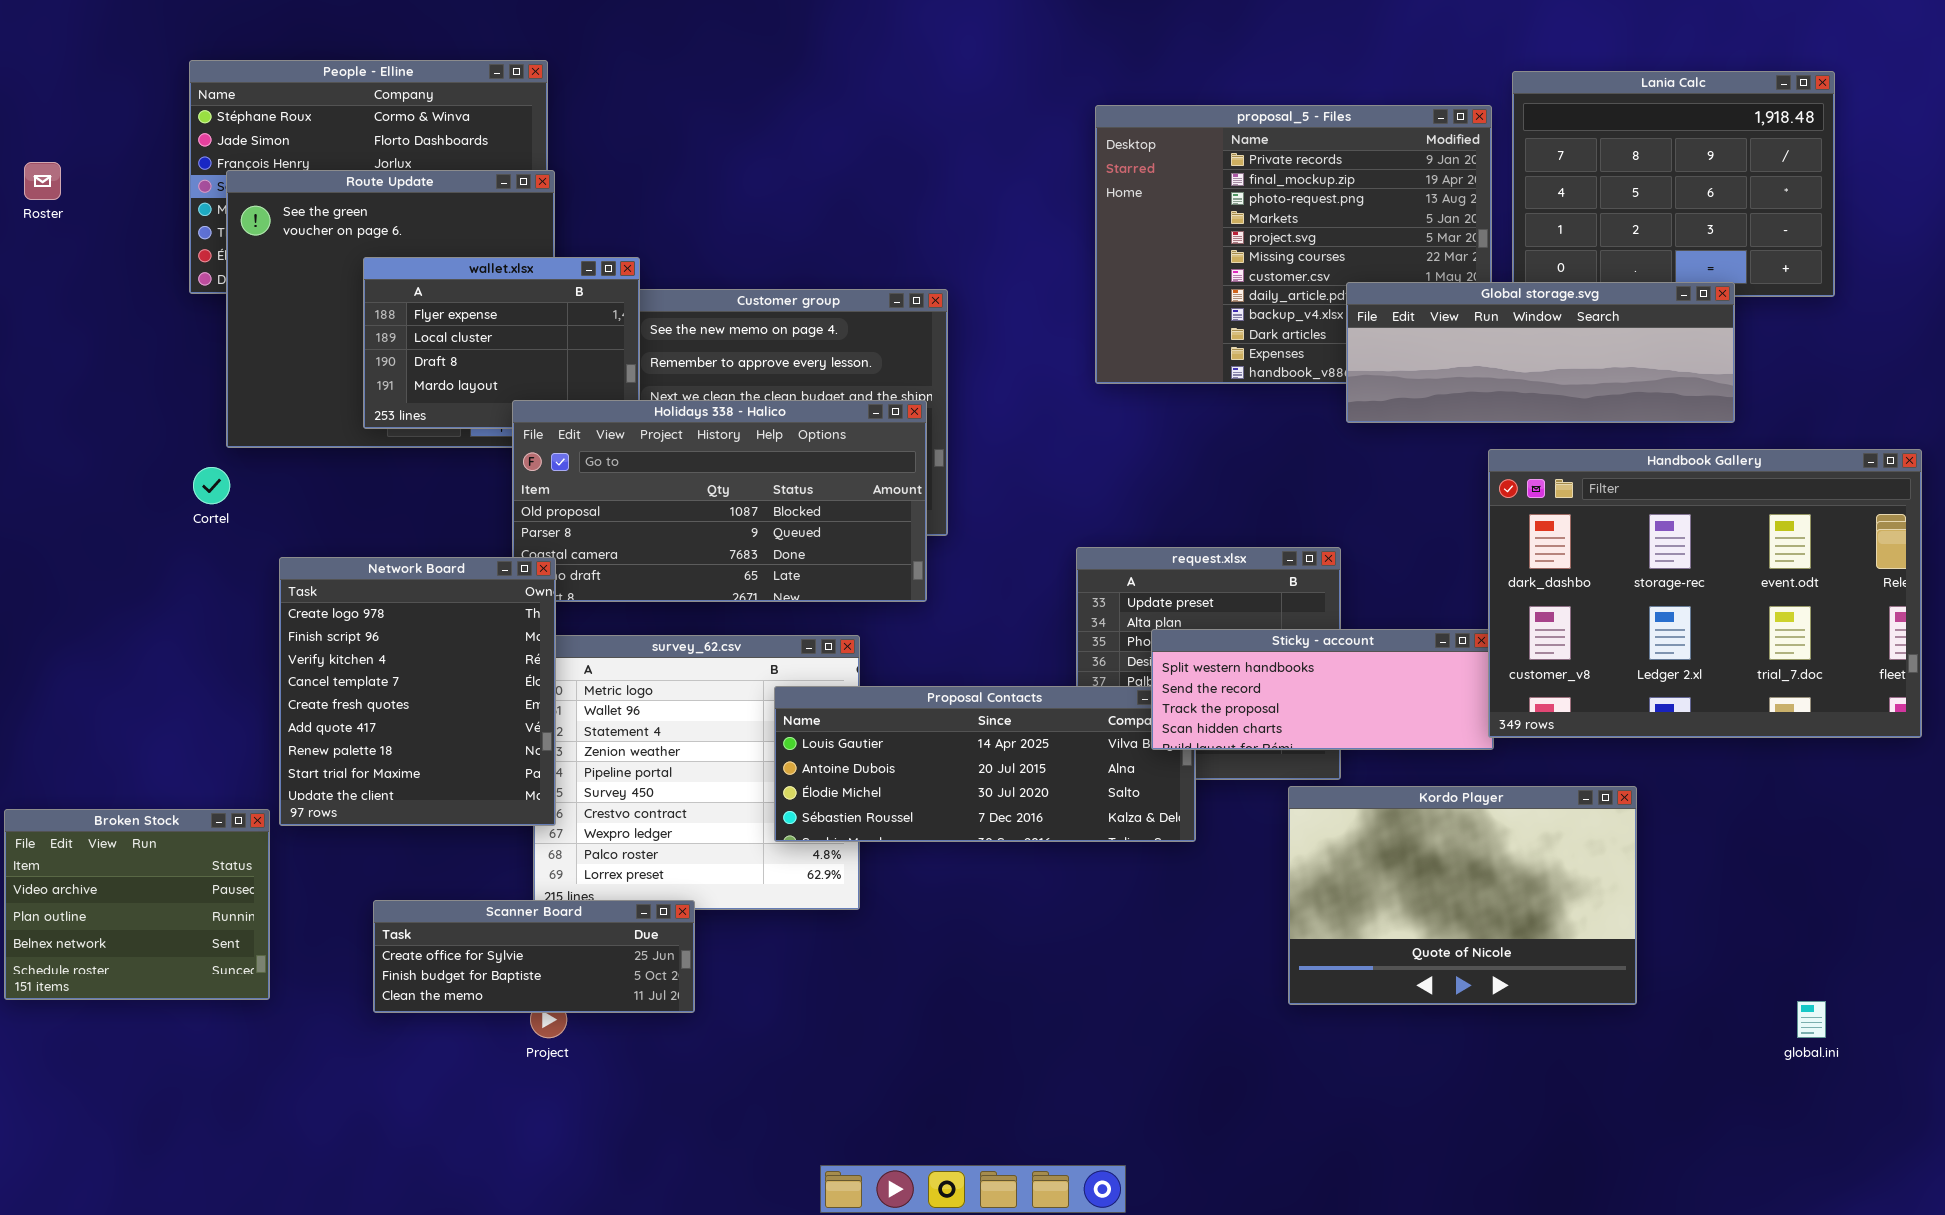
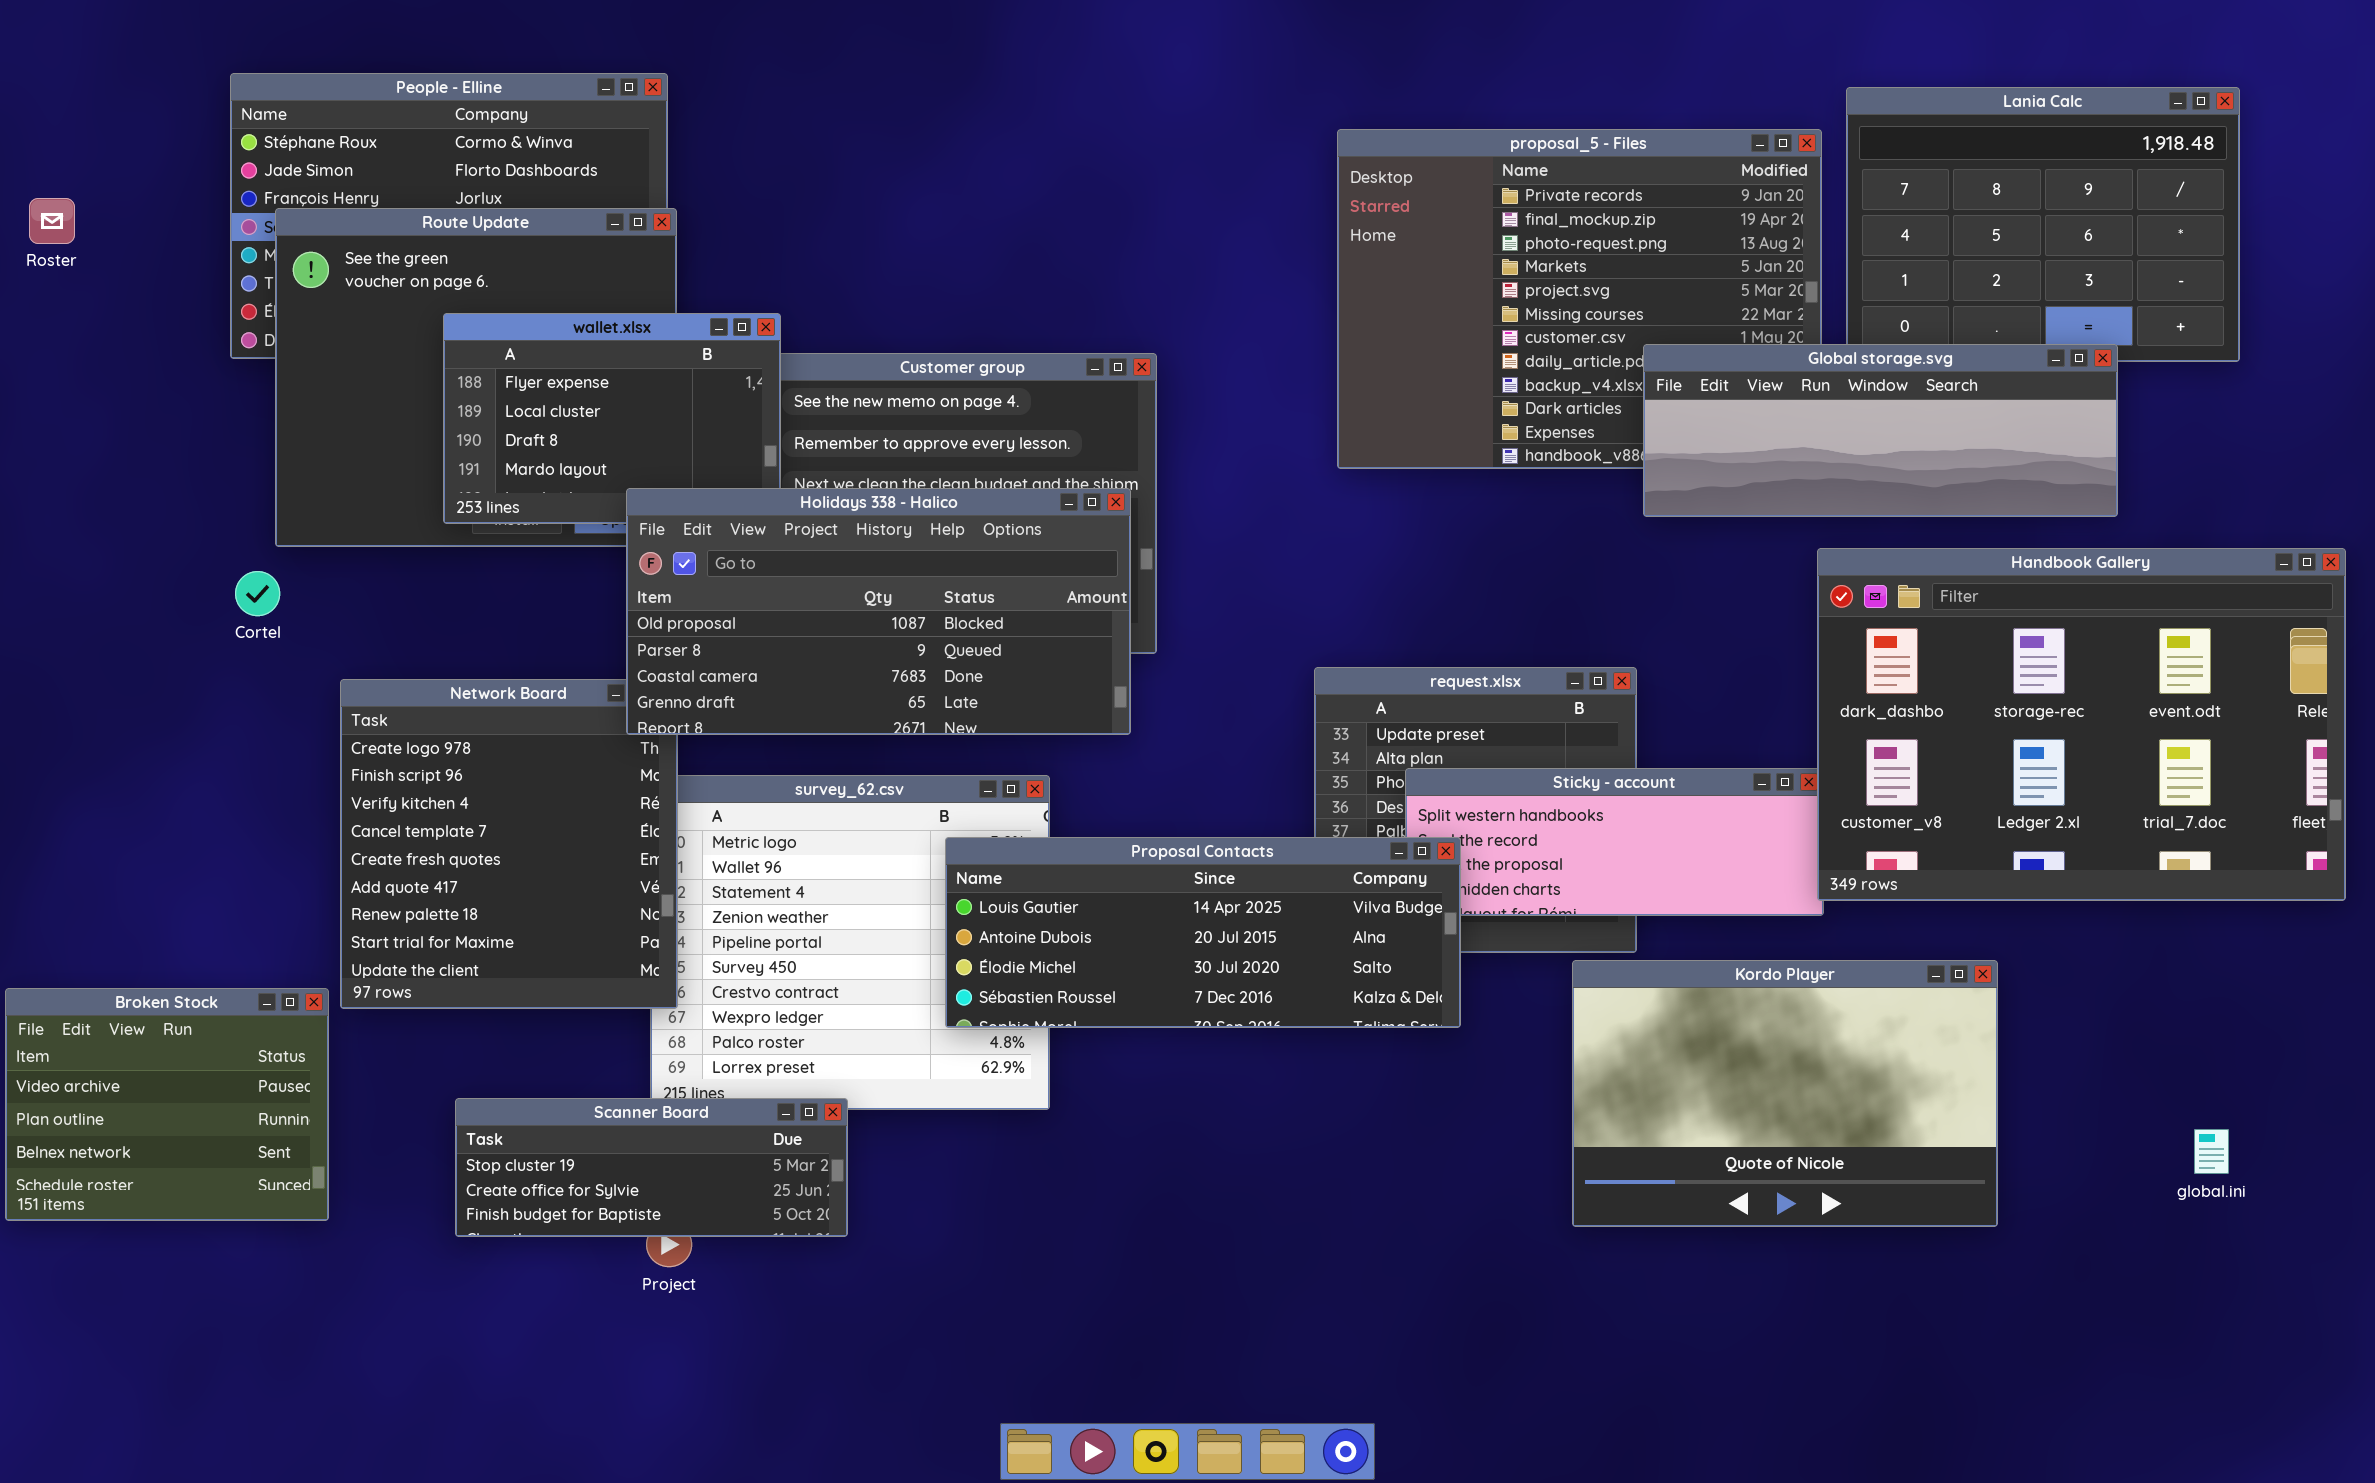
Holidays 338 - Halico: [512,400,927,602] -> [626,488,1131,735], raised
Proposal Contacts: [774,686,1196,842] -> [945,837,1461,1028], raised
Scanner Board: [373,900,695,1013] -> [455,1098,848,1237], scrolled up 1 row
global.ini: [1797,1001,1826,1038] -> [2194,1129,2229,1174], moved

